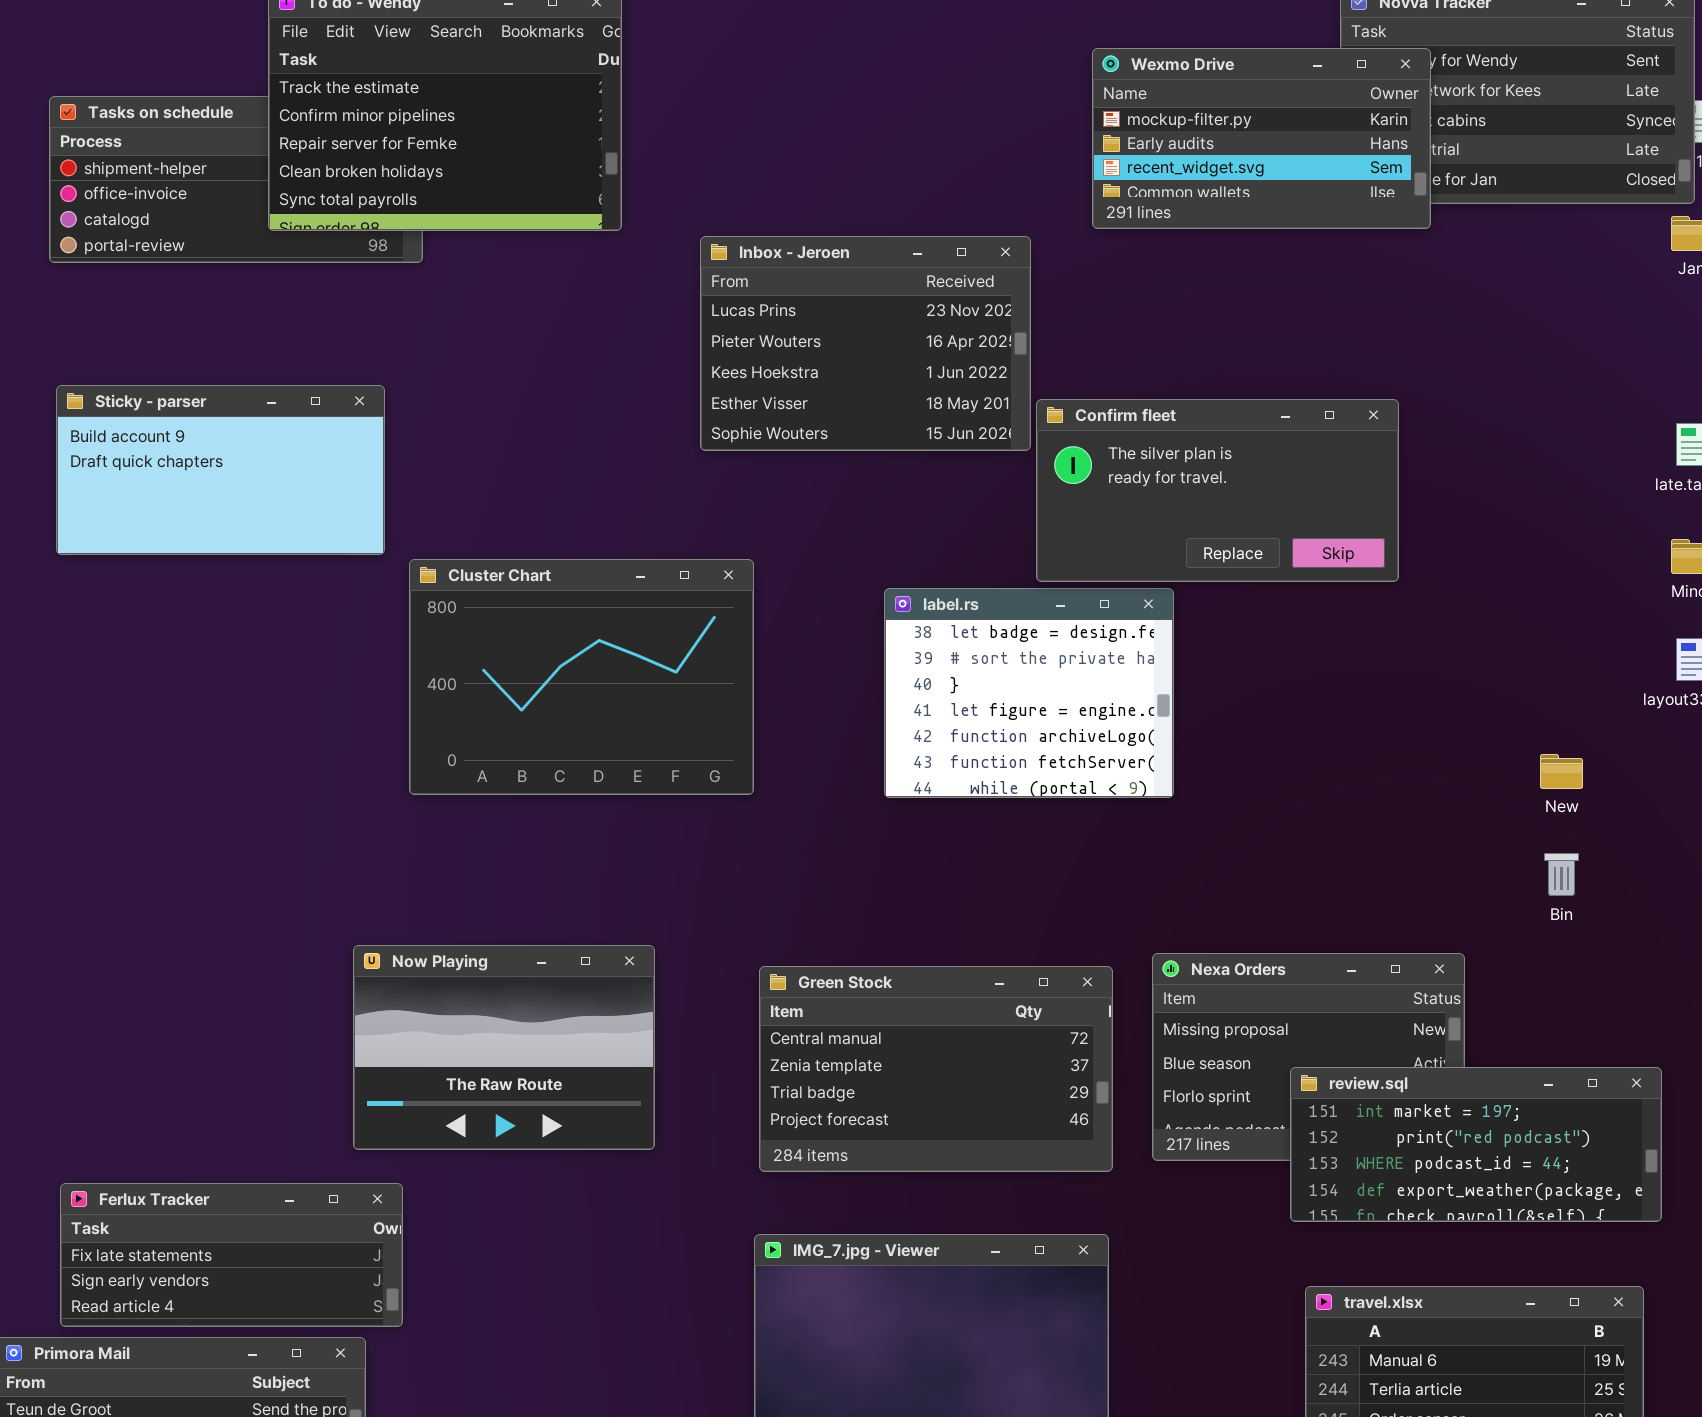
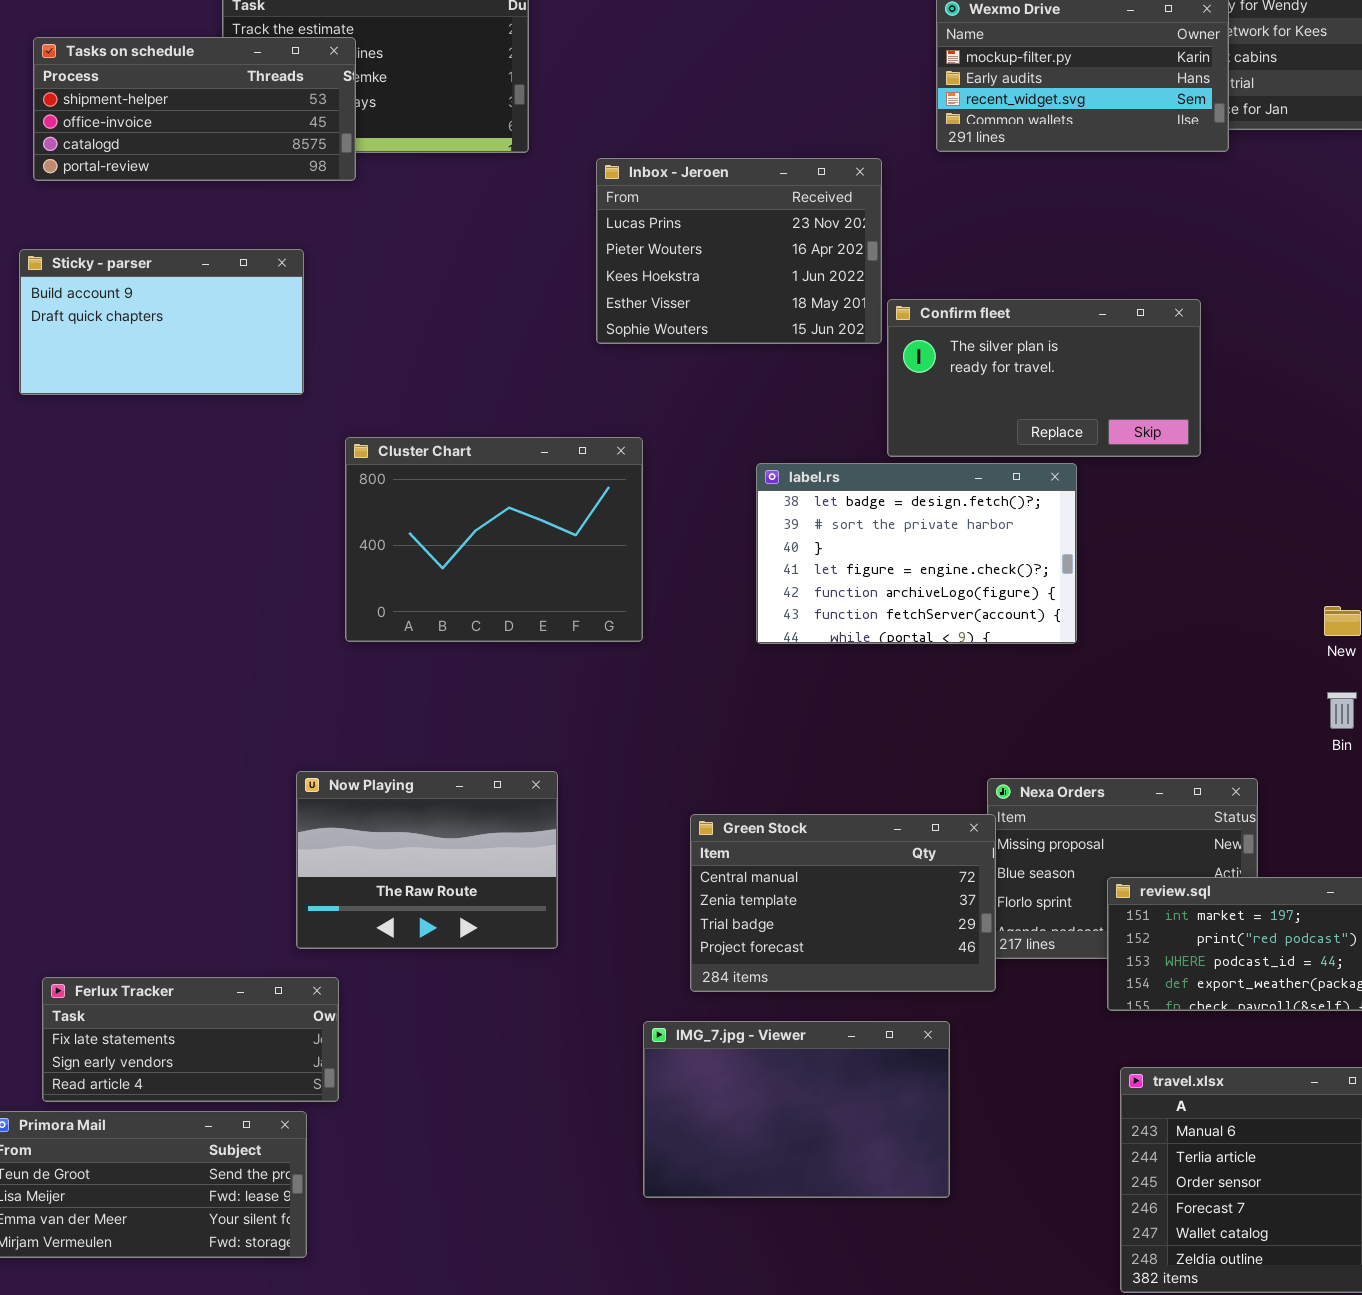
Tasks on schedule: [49,96,423,263] -> [33,37,356,181], raised
Sticky - parser: [56,385,385,555] -> [19,249,304,395], moved
label.rs: [884,588,1174,798] -> [756,463,1077,644], resized
Green Stock: [759,966,1113,1172] -> [690,814,996,992], moved

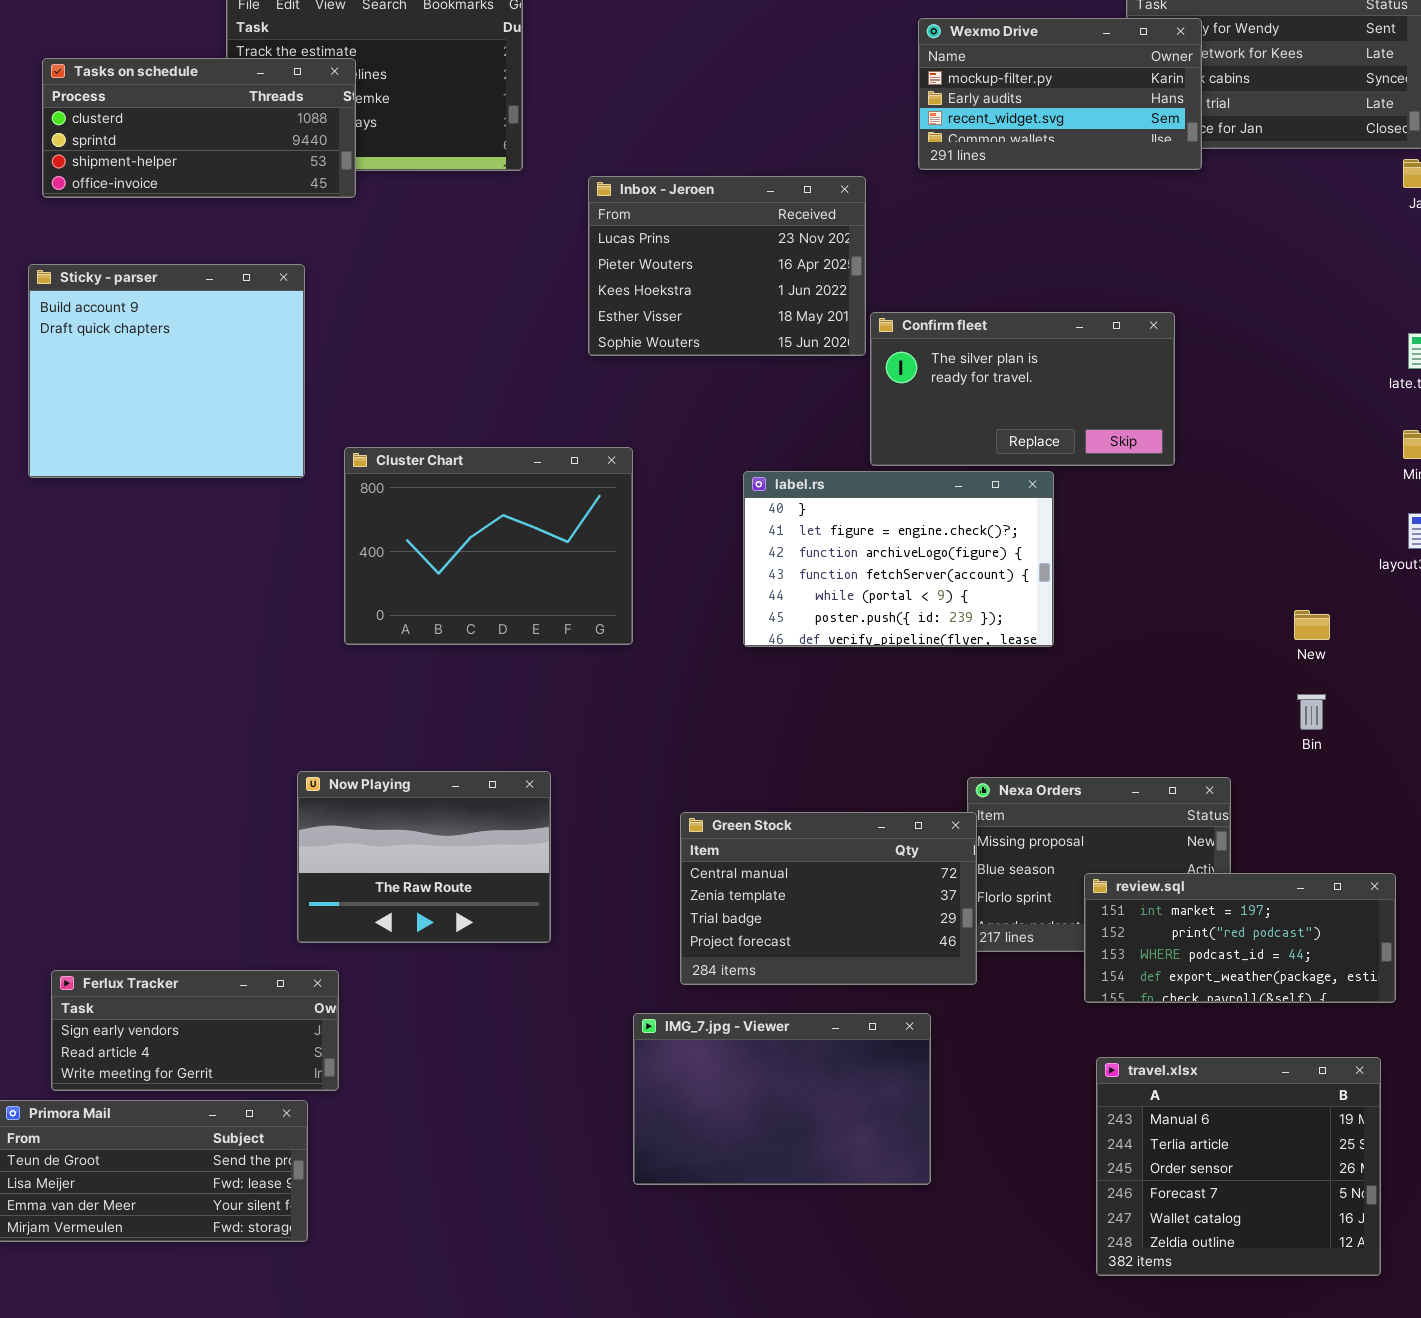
Tasks on schedule: [33,37,356,181] -> [42,58,356,198], scrolled up 2 rows
Sticky - parser: [19,249,304,395] -> [28,264,305,478], resized
label.rs: [756,463,1077,644] -> [743,471,1054,647], scrolled down 2 rows
Ferlux Tracker: [42,977,339,1102] -> [51,970,339,1091], scrolled down 1 row

